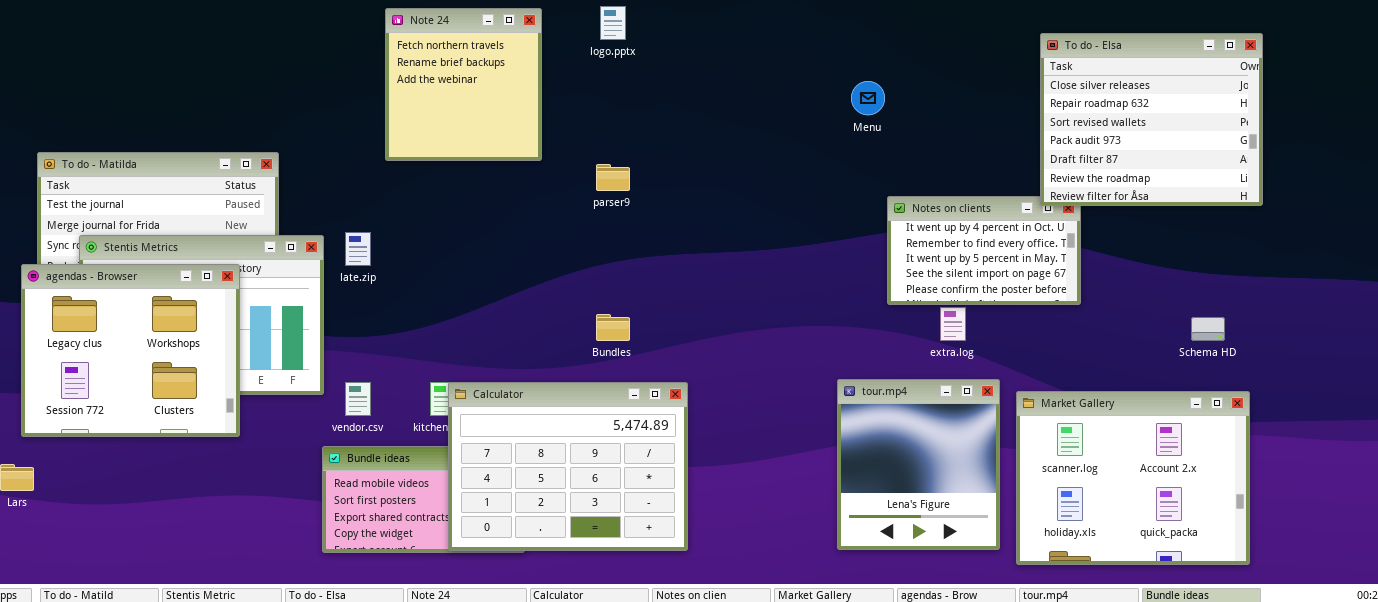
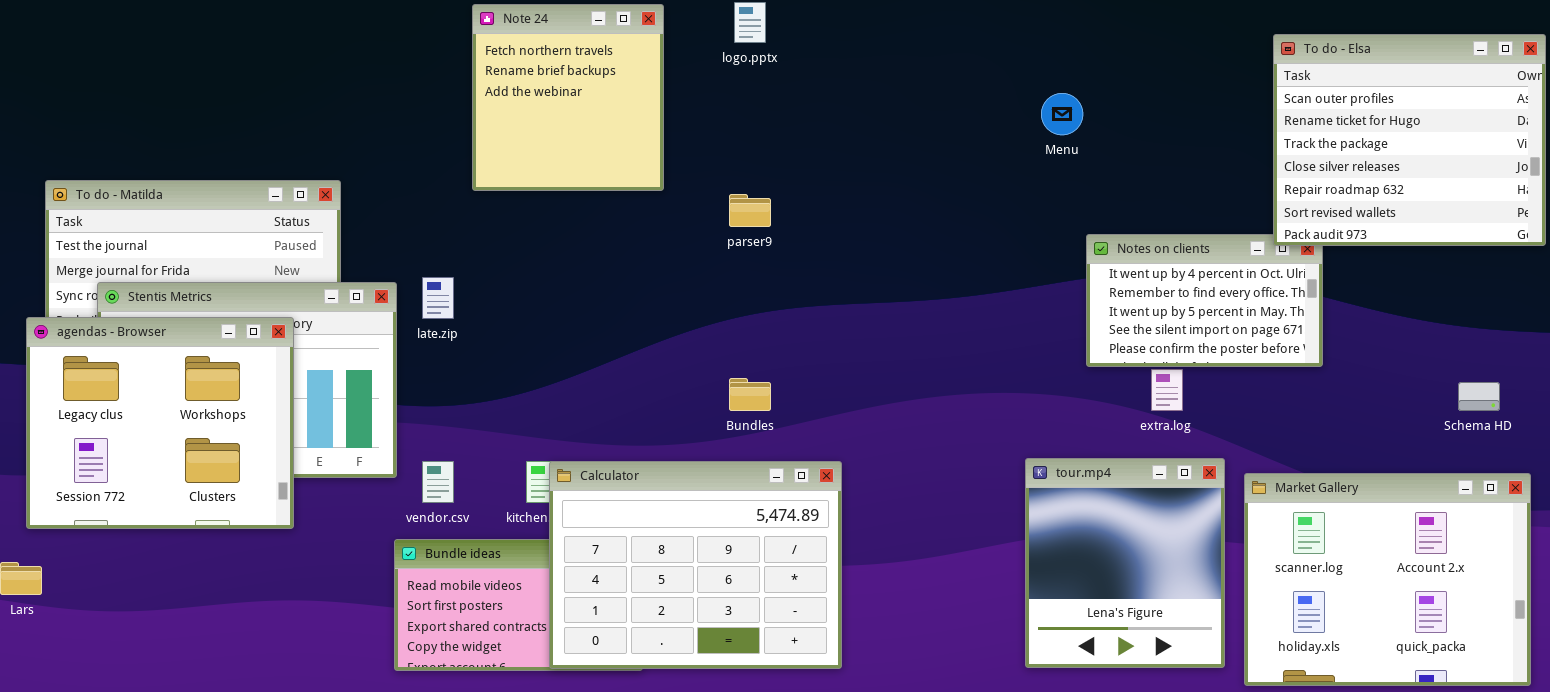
To do - Elsa: [1040,33,1263,206] -> [1273,34,1546,246], scrolled up 3 rows

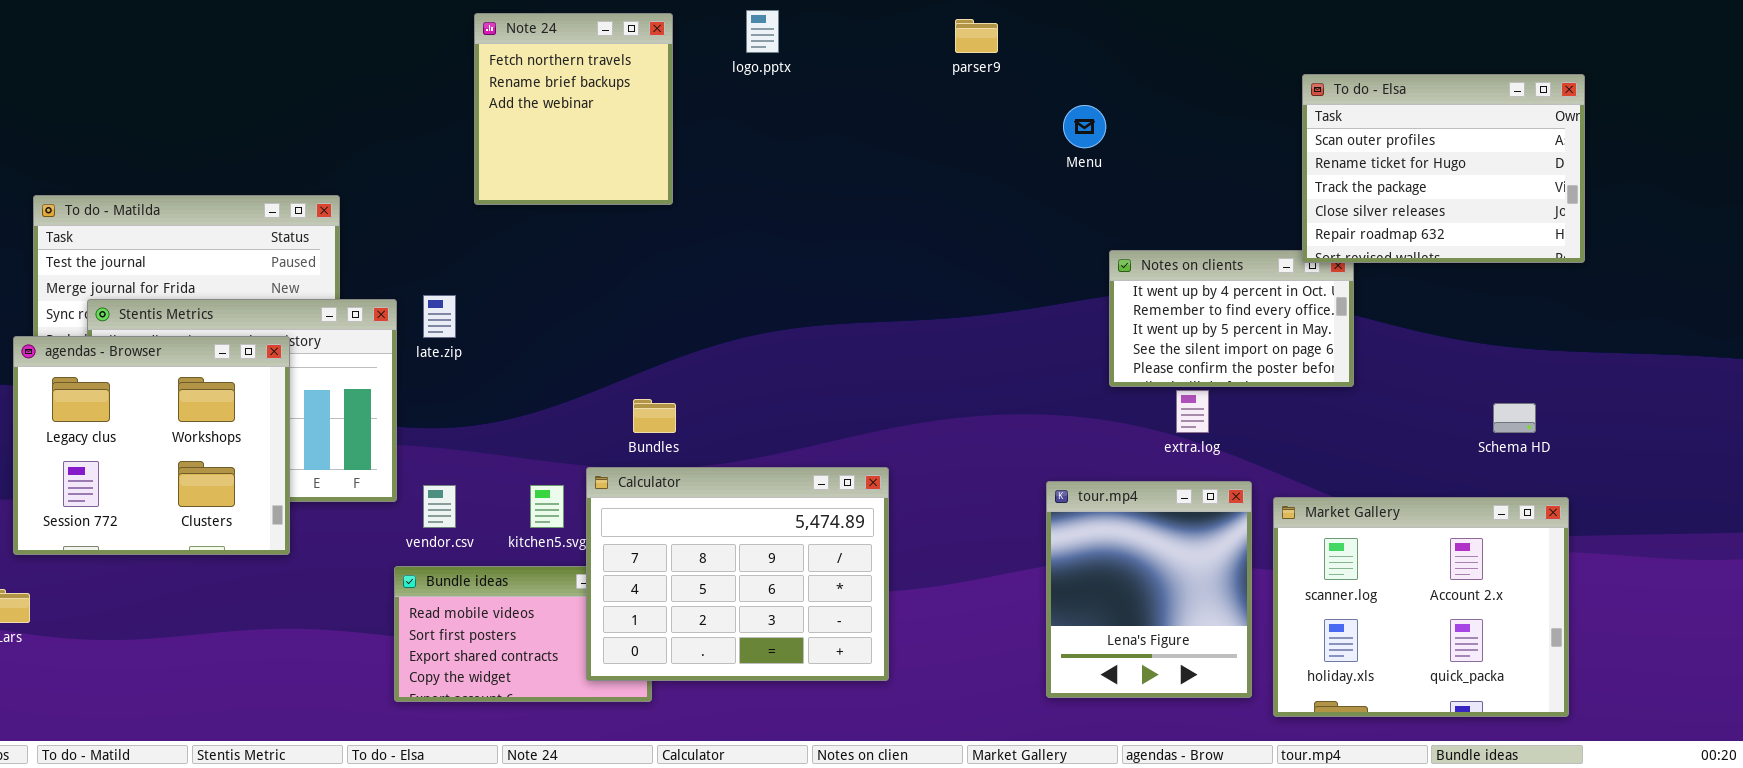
To do - Elsa: [1273,34,1546,246] -> [1302,74,1585,263], resized
parser9: [729,194,771,227] -> [955,19,998,53], moved
Bundles: [729,378,771,411] -> [633,399,676,433], moved
Calculator: [549,461,842,669] -> [586,467,889,681], moved

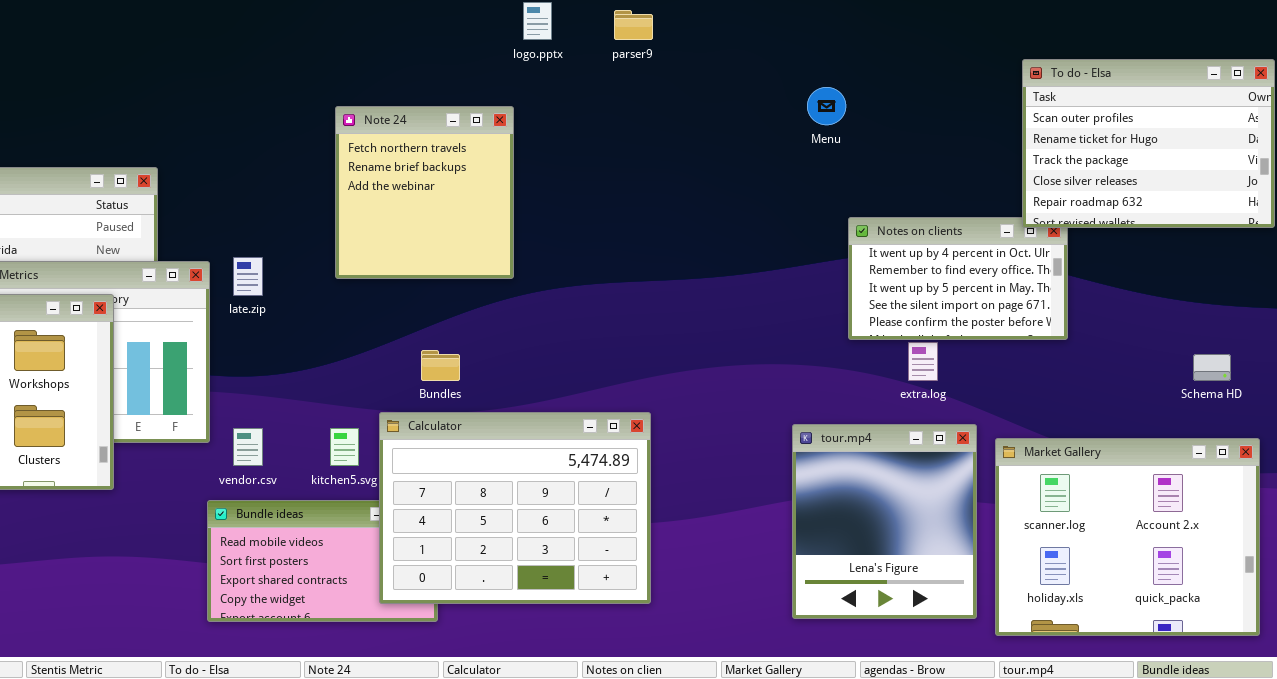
Note 24: [474,13,673,205] -> [335,106,514,279], moved
parser9: [955,19,998,53] -> [614,10,653,40], moved

